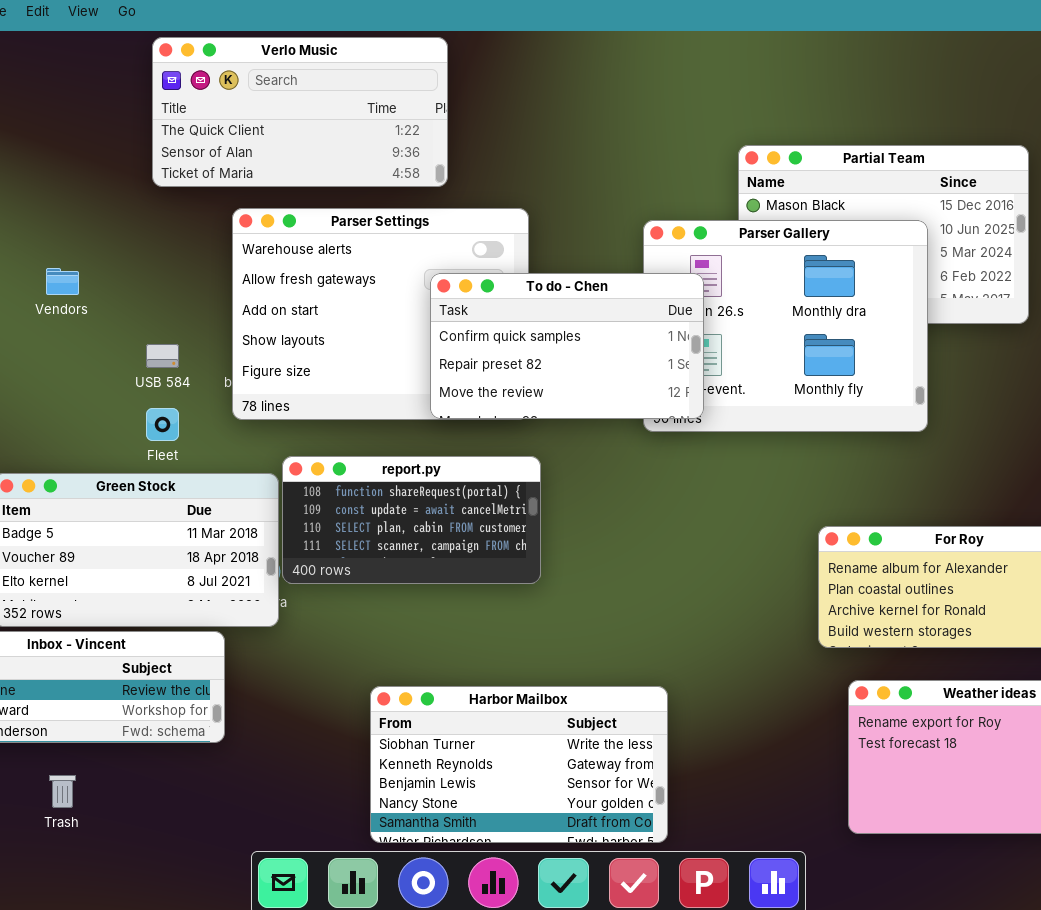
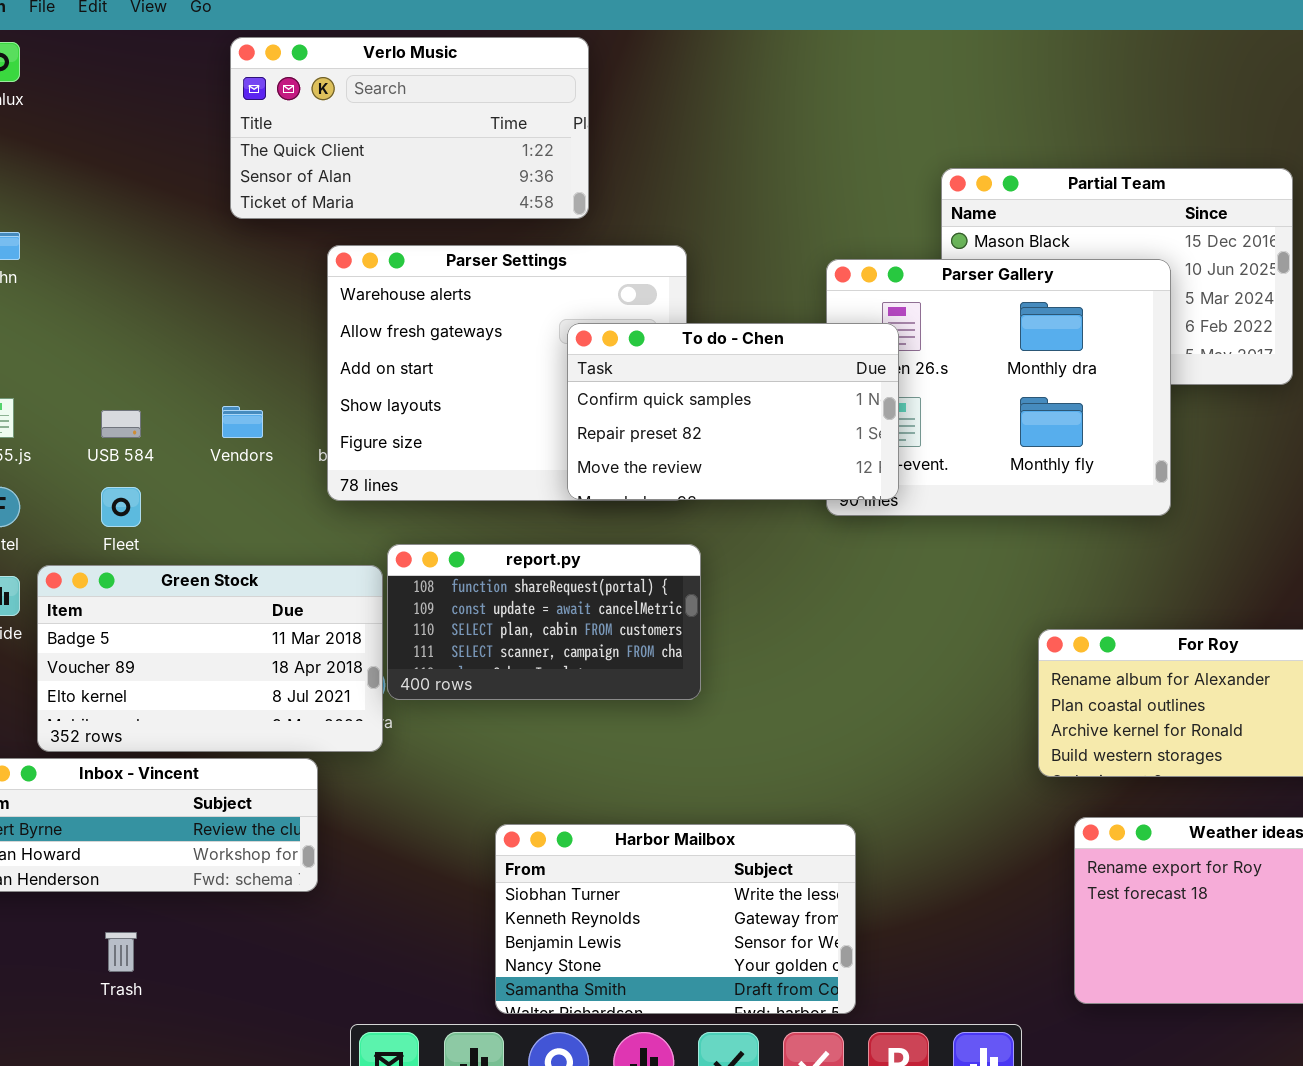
Vendors: [46,268,79,295] -> [222,406,263,438], moved
USB 584: [146,344,179,368] -> [101,410,141,438], moved
Fleet: [146,408,179,441] -> [101,487,141,527], moved

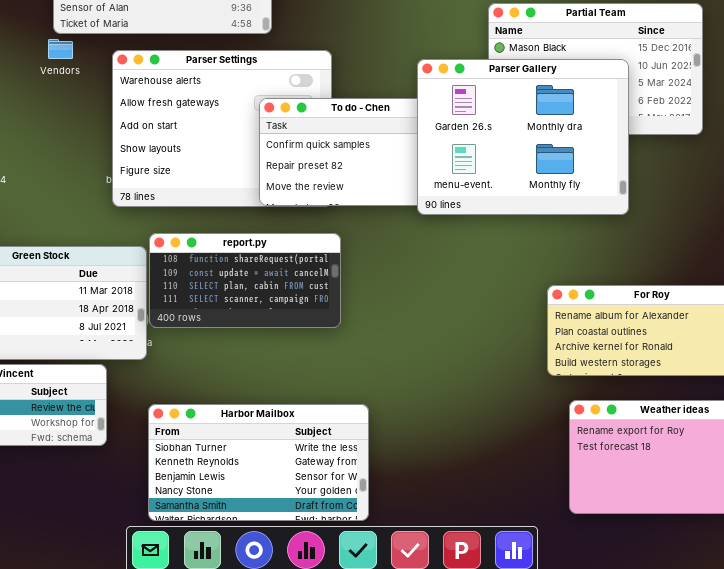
Parser Gallery: [826,259,1171,516] -> [417,59,629,215], raised
Vendors: [222,406,263,438] -> [48,39,73,59], moved
Harbor Mailbox: [495,824,856,1014] -> [148,404,369,521], moved

